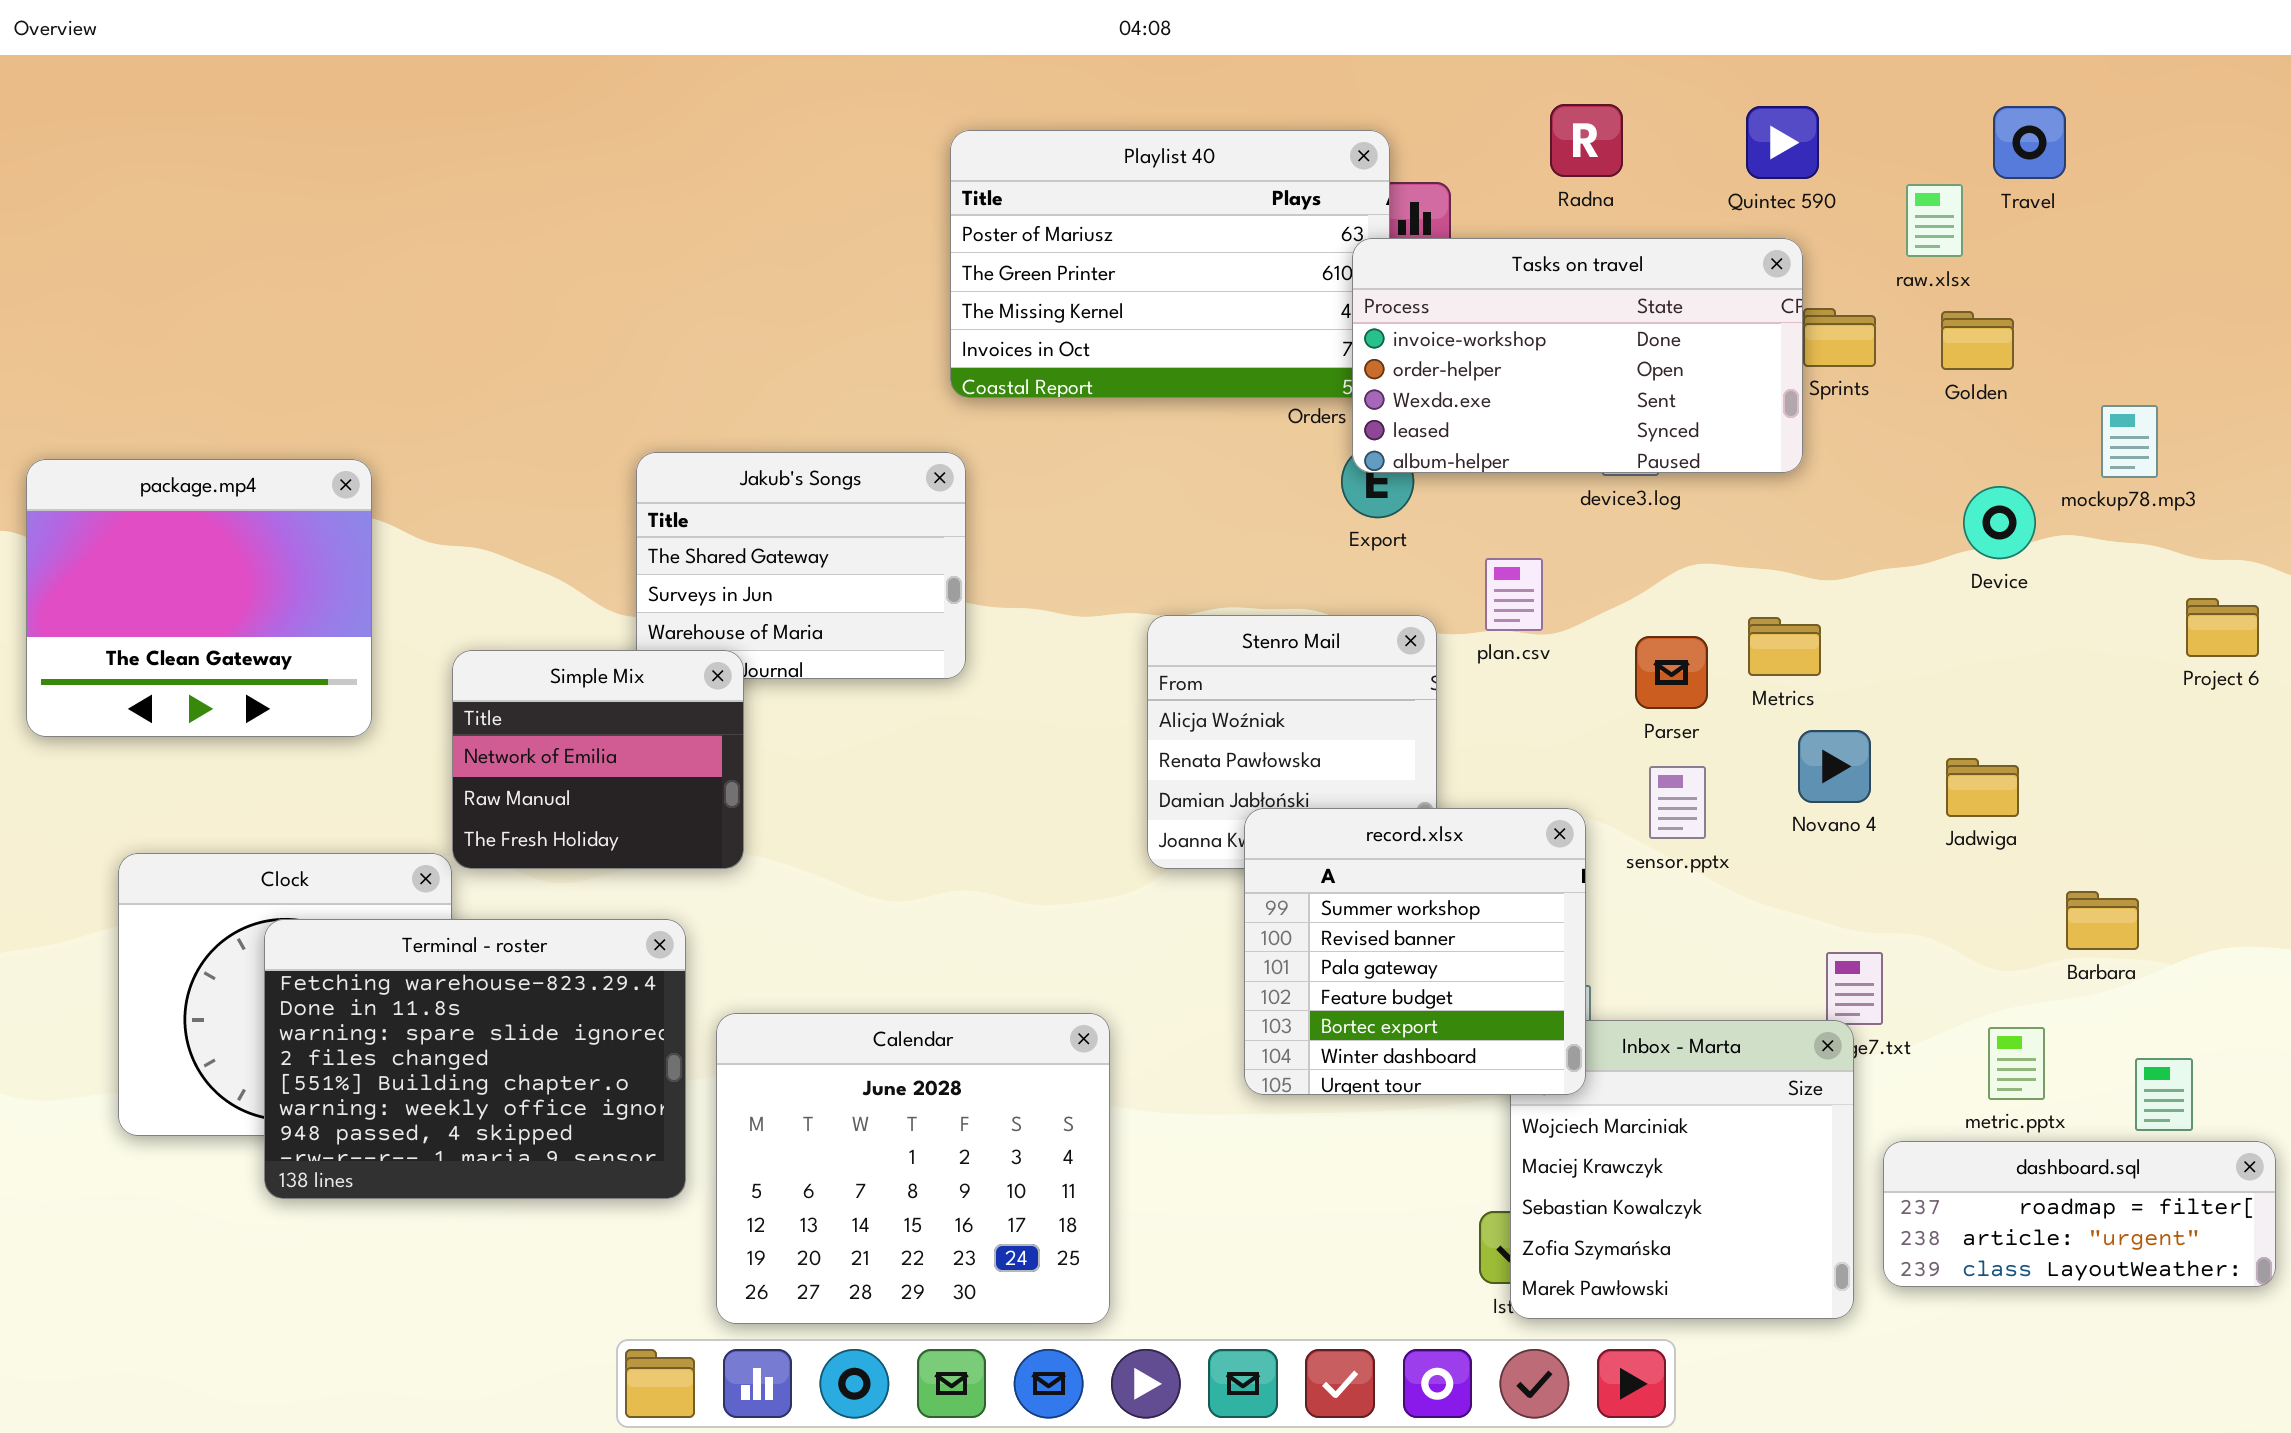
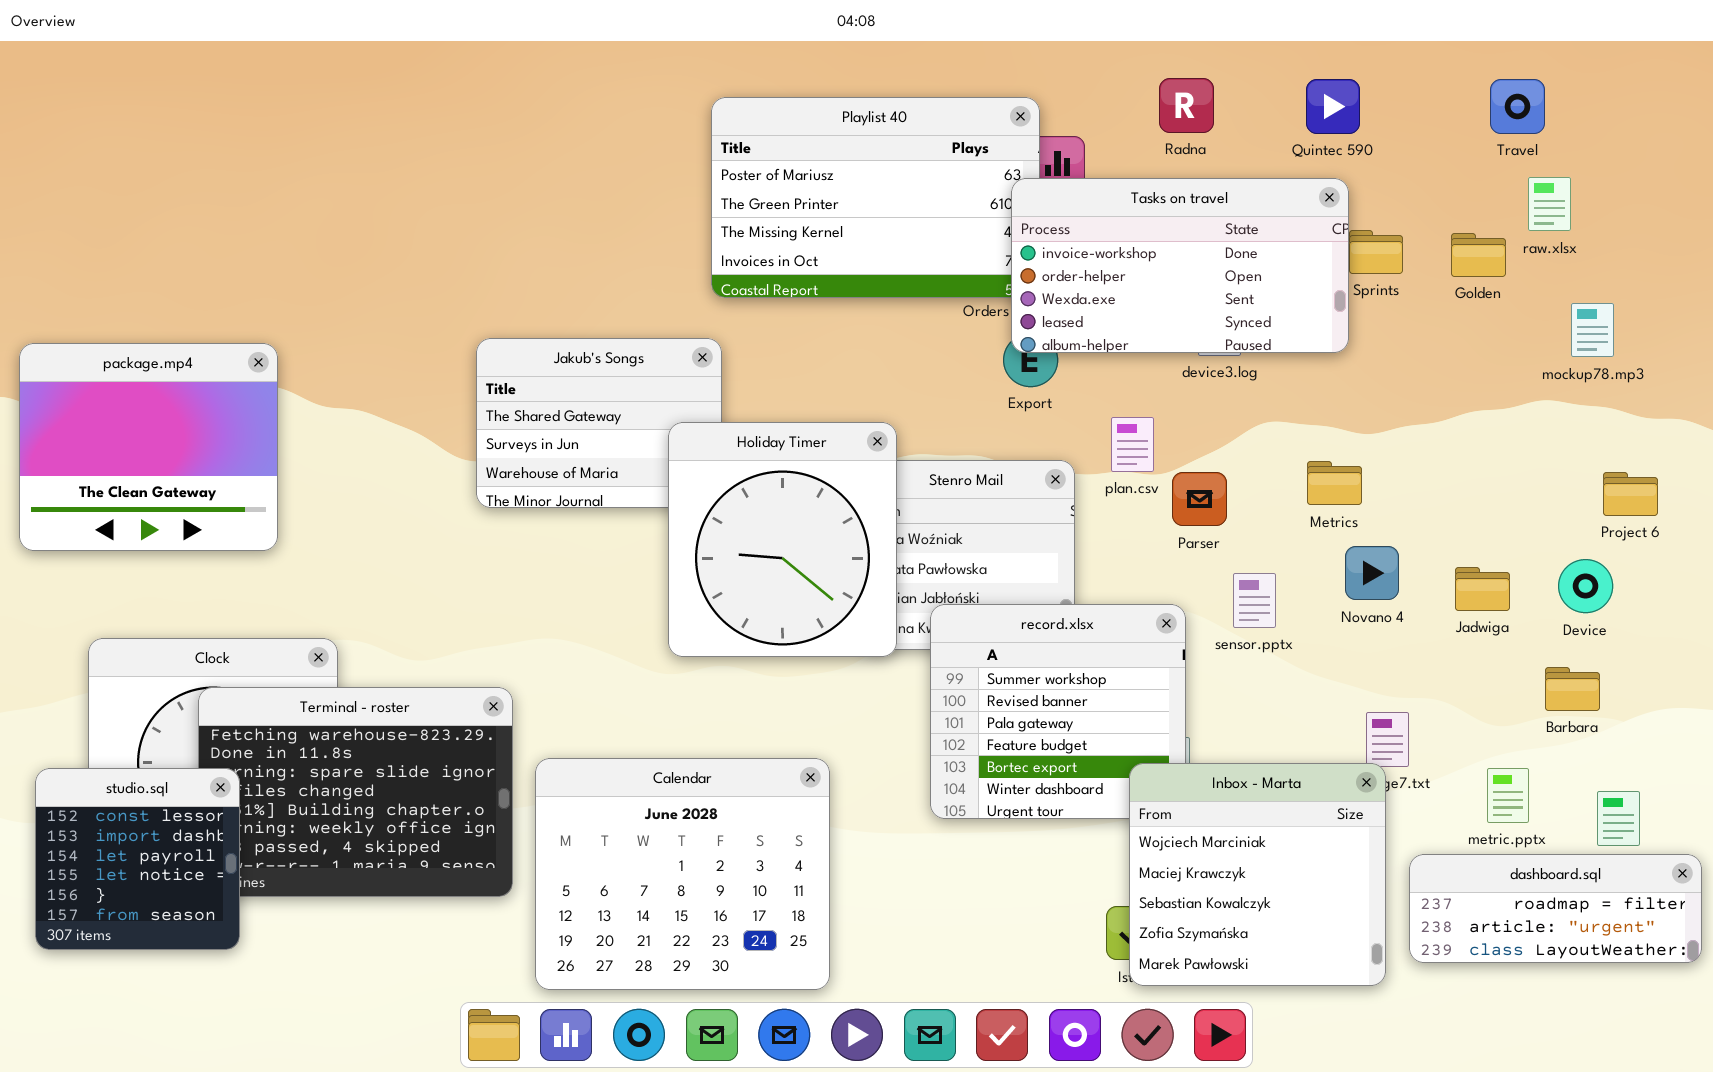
raw.xlsx: [1906,184,1963,257] -> [1528,177,1571,231], moved
Device: [1963,486,2036,559] -> [1558,559,1613,613], moved
Holiday Timer: none -> [668,422,897,657], opened
Project 6: [2186,598,2259,657] -> [1603,472,1658,516], moved
Parser: [1635,636,1708,709] -> [1172,472,1227,526], moved
Simple Mix: [452,650,744,869] -> none, closed
Inbox - Marta: [1510,1020,1854,1319] -> [1129,763,1386,986], raised
studio.sql: none -> [35,768,240,950], opened

